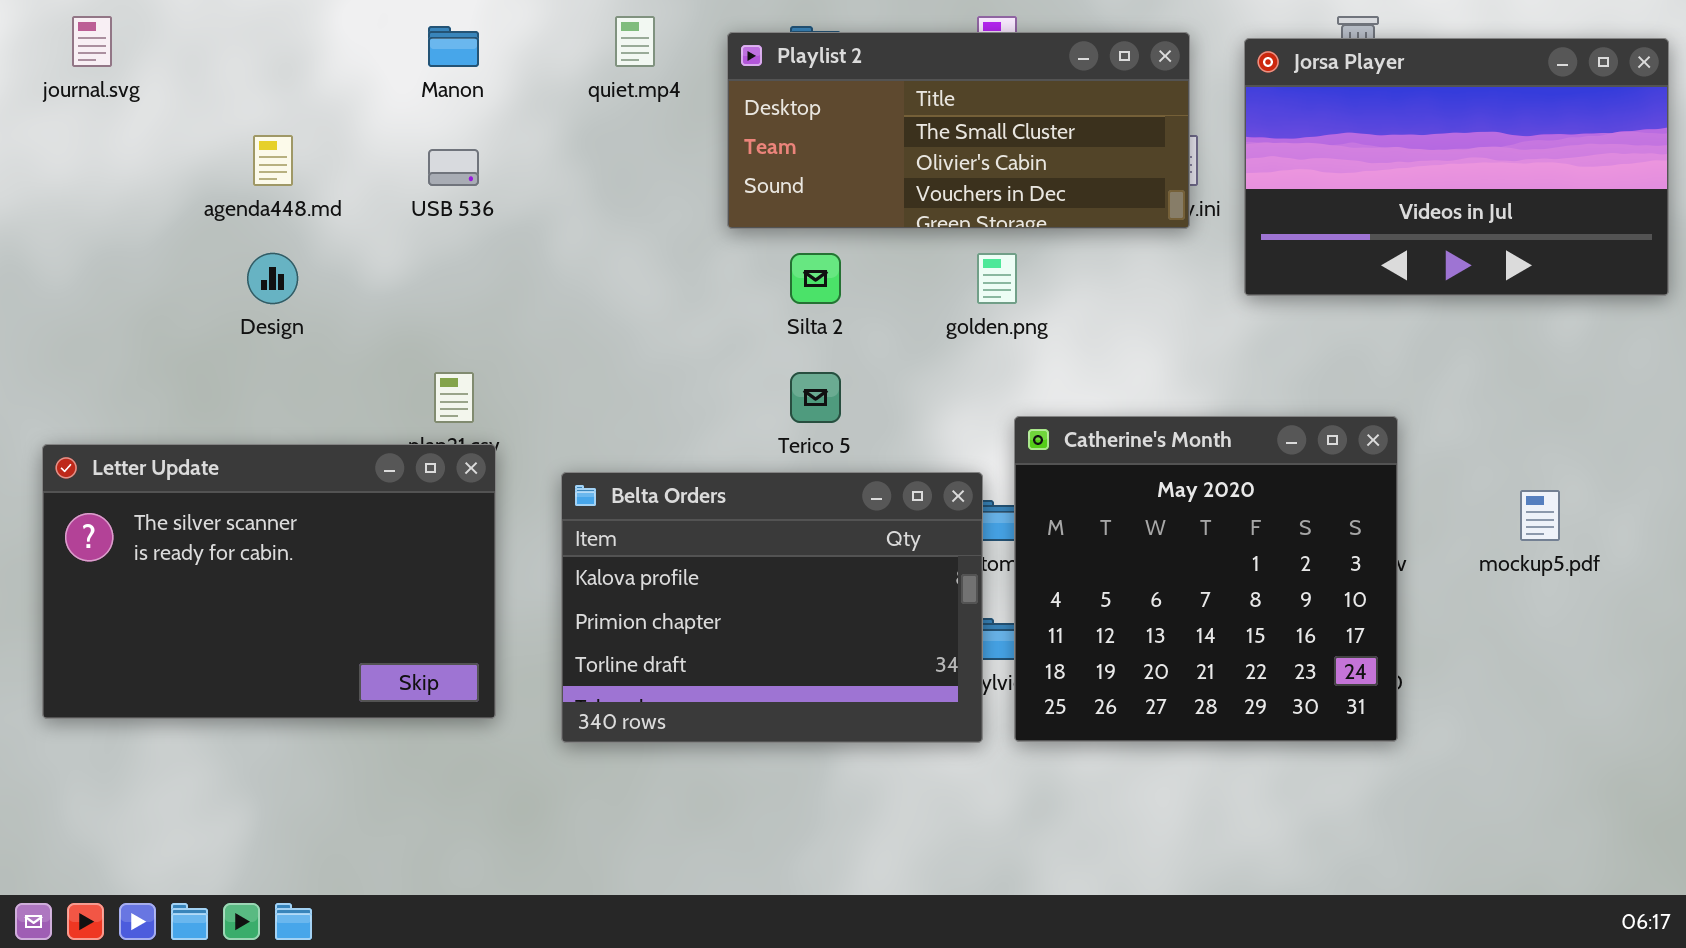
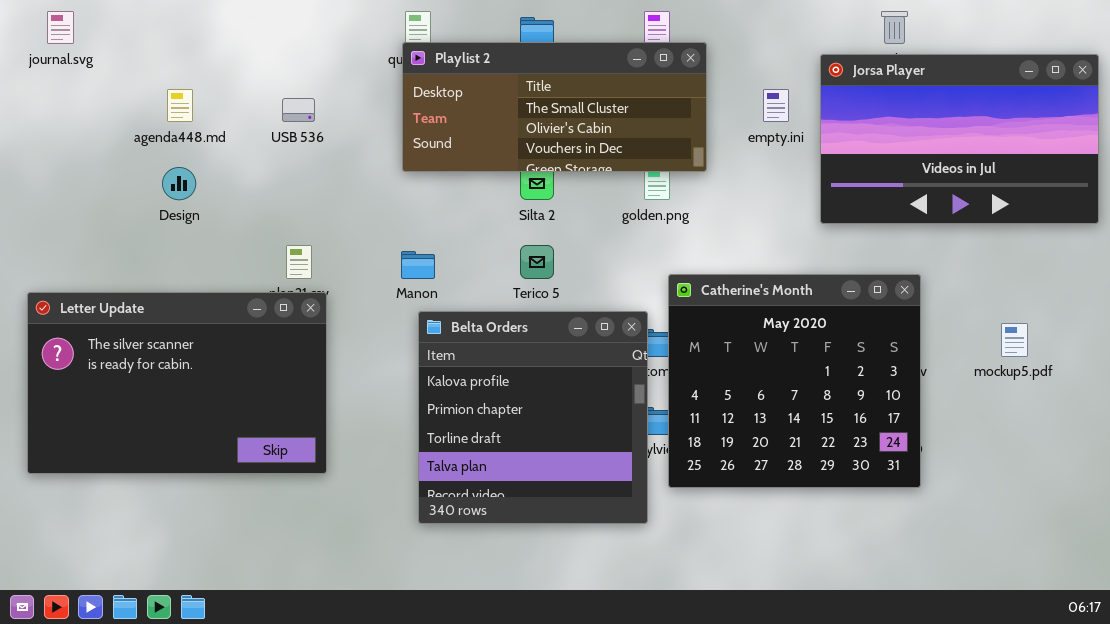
Manon: [428,26,479,67] -> [401,251,435,279], moved
Playlist 2: [727,32,1190,229] -> [402,42,707,172], moved
Jorsa Player: [1244,38,1669,296] -> [820,54,1099,224], moved
Belta Orders: [561,472,983,743] -> [418,311,648,524], resized

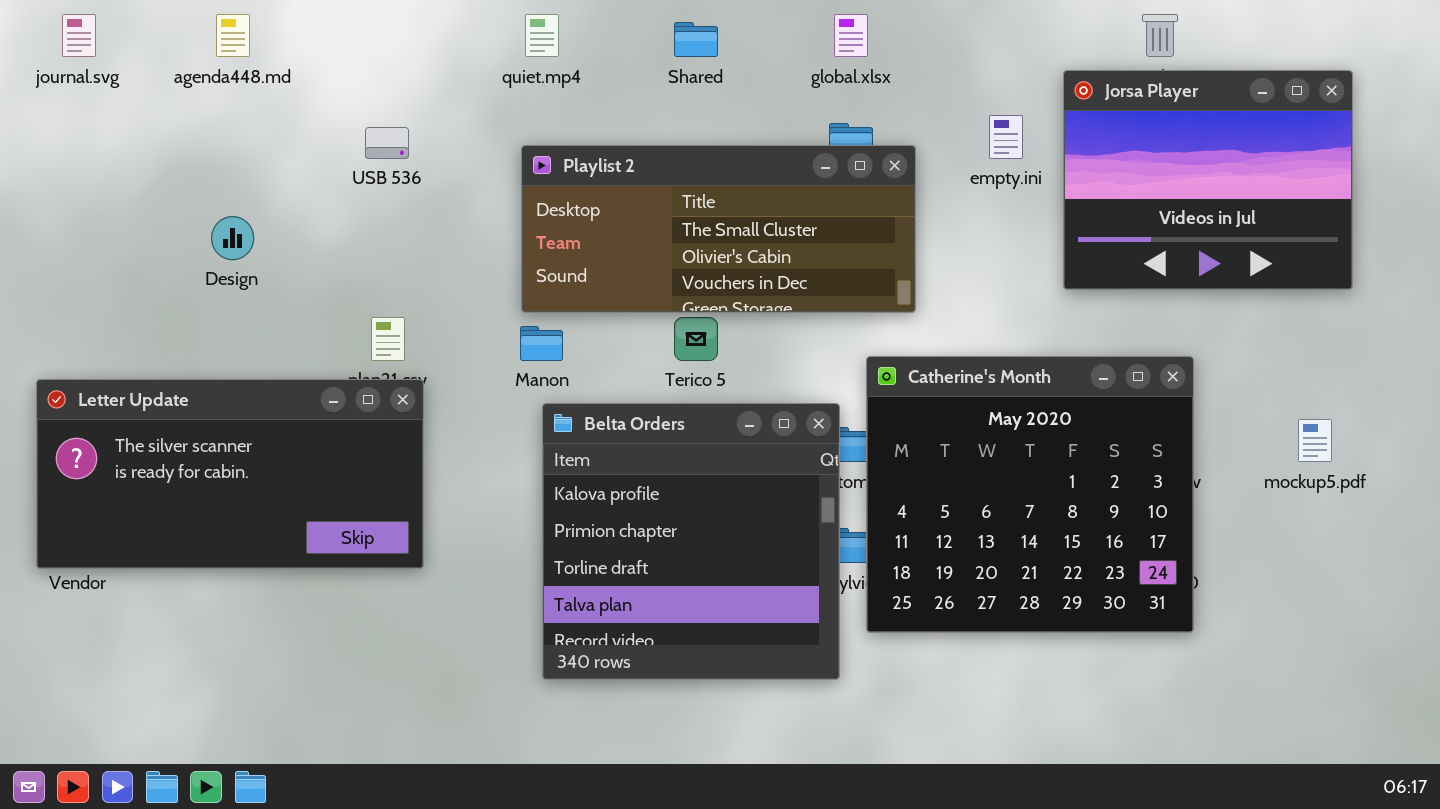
Playlist 2: [402,42,707,172] -> [521,145,916,313], moved
Jorsa Player: [820,54,1099,224] -> [1063,70,1353,290], resized
agenda448.md: [167,89,193,122] -> [216,14,250,57], moved
Letter Update: [27,292,327,474] -> [36,379,424,569], resized

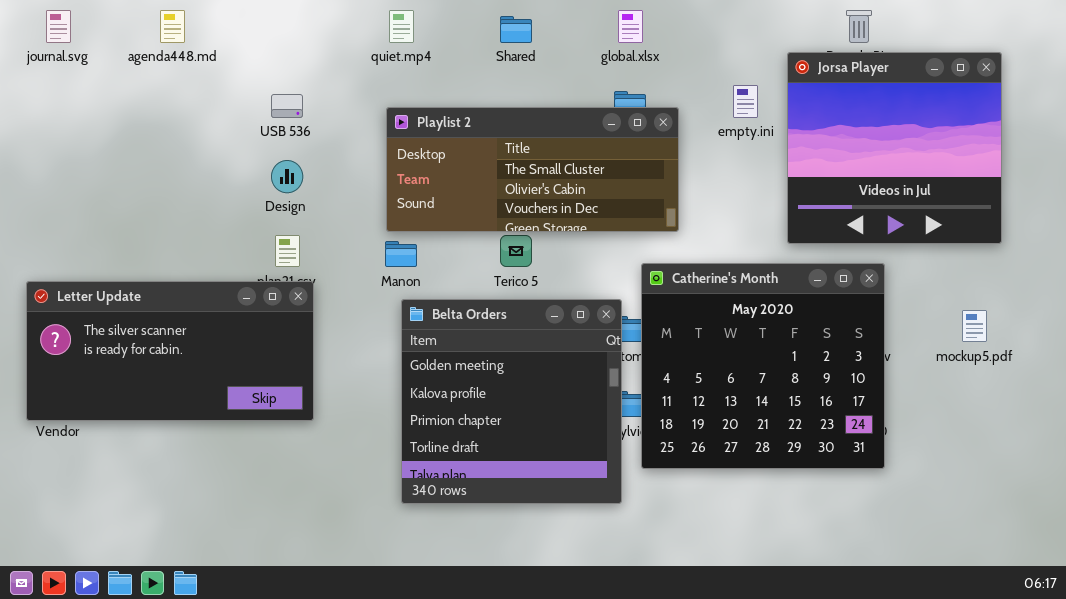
Jorsa Player: [1063,70,1353,290] -> [787,52,1002,244], resized
Design: [211,216,254,260] -> [271,160,303,193], moved
Belta Orders: [542,403,840,680] -> [401,299,622,504], scrolled up 1 row

